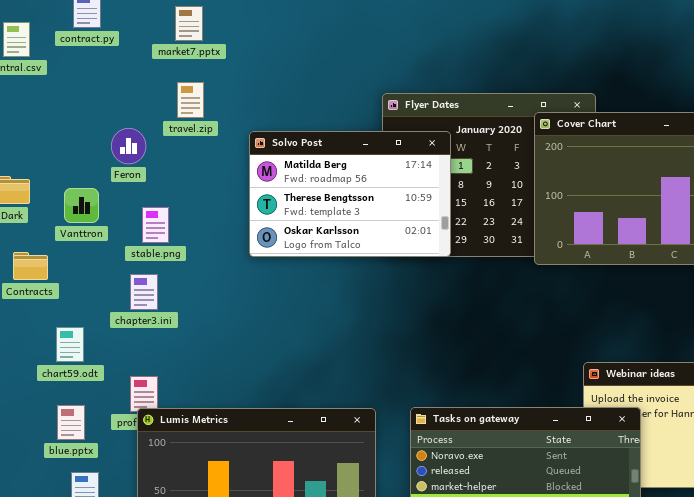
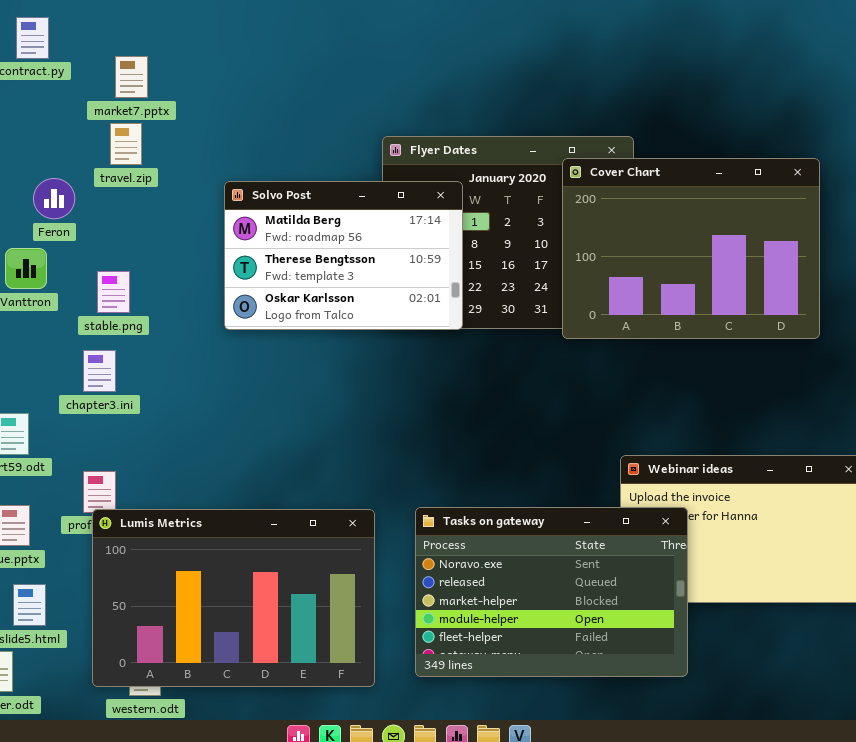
market7.pptx: [175,6,203,41] -> [115,56,148,98], moved
travel.zip: [177,82,204,118] -> [110,123,142,165], moved
Feron: [111,128,146,164] -> [33,178,75,219], moved

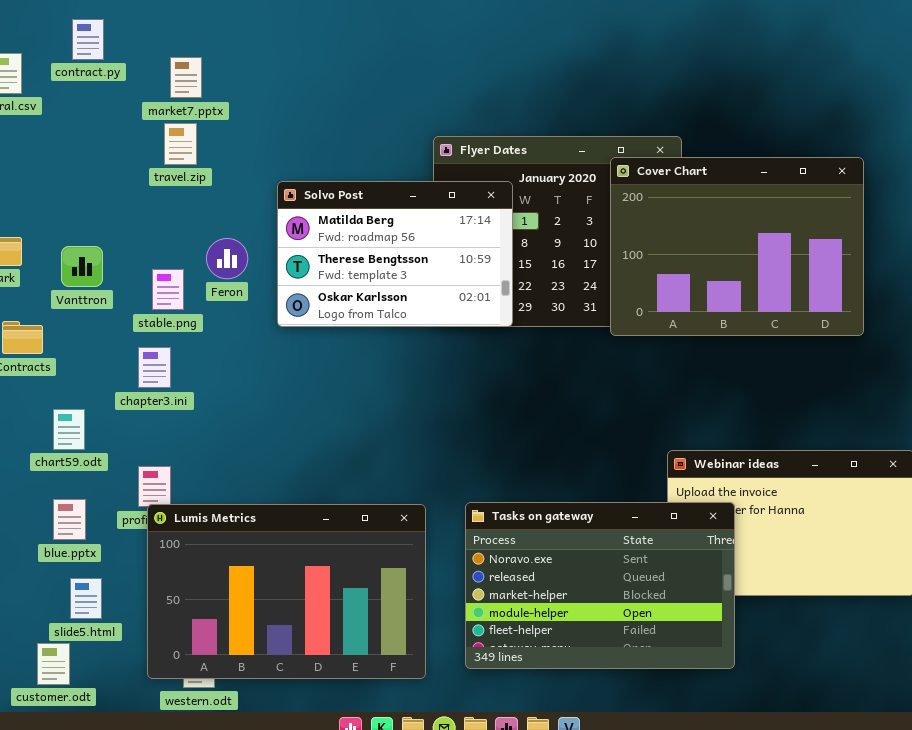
Feron: [33,178,75,219] -> [206,238,248,279], moved

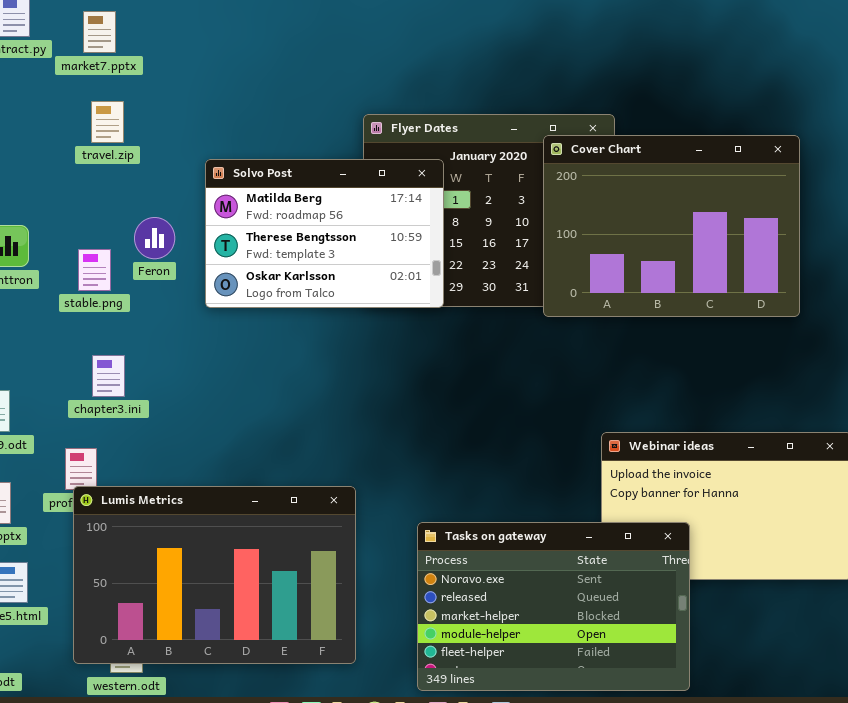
market7.pptx: [170,57,202,98] -> [83,11,116,53], moved
chapter3.ini: [138,347,171,388] -> [92,355,125,397], moved
Tasks on gateway: [465,502,735,669] -> [417,522,690,691], moved

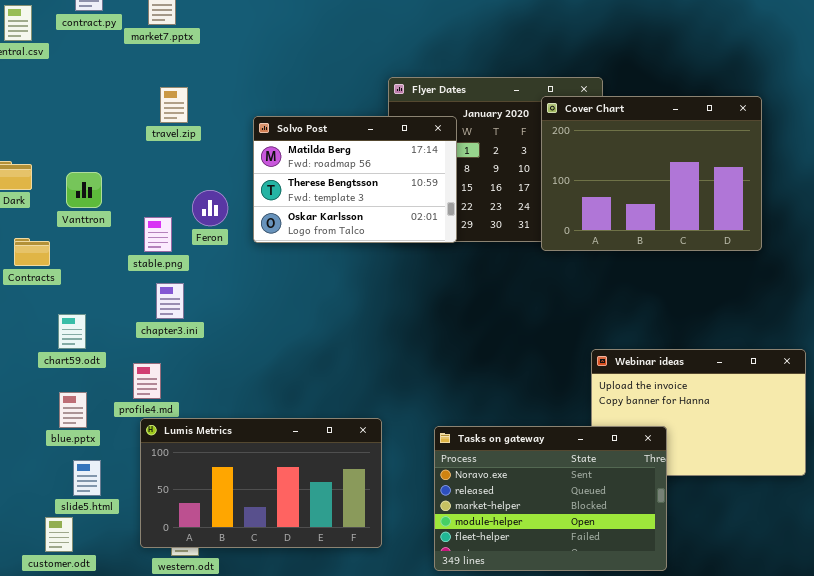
travel.zip: [91,101,124,143] -> [160,87,188,123], moved
Feron: [134,217,175,259] -> [192,190,228,226], moved
stable.png: [78,249,111,291] -> [144,217,172,252], moved
Lumis Metrics: [73,486,356,664] -> [140,418,382,548], resized

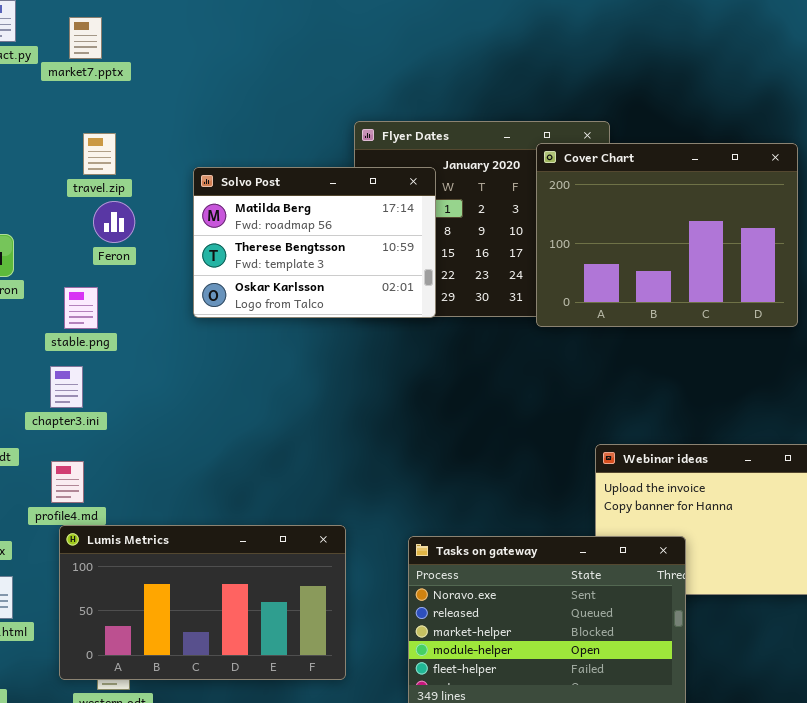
Feron: [192,190,228,226] -> [93,201,135,243], moved
chapter3.ini: [156,283,184,319] -> [50,366,83,408], moved

